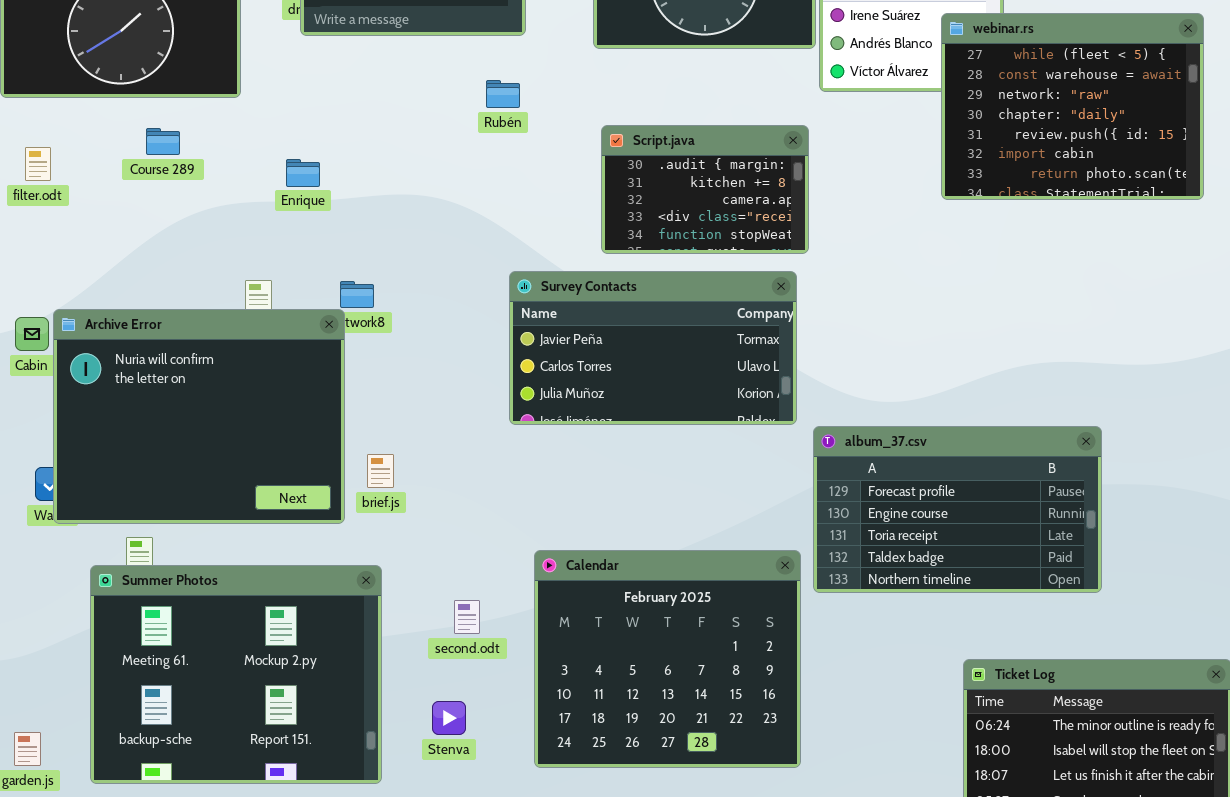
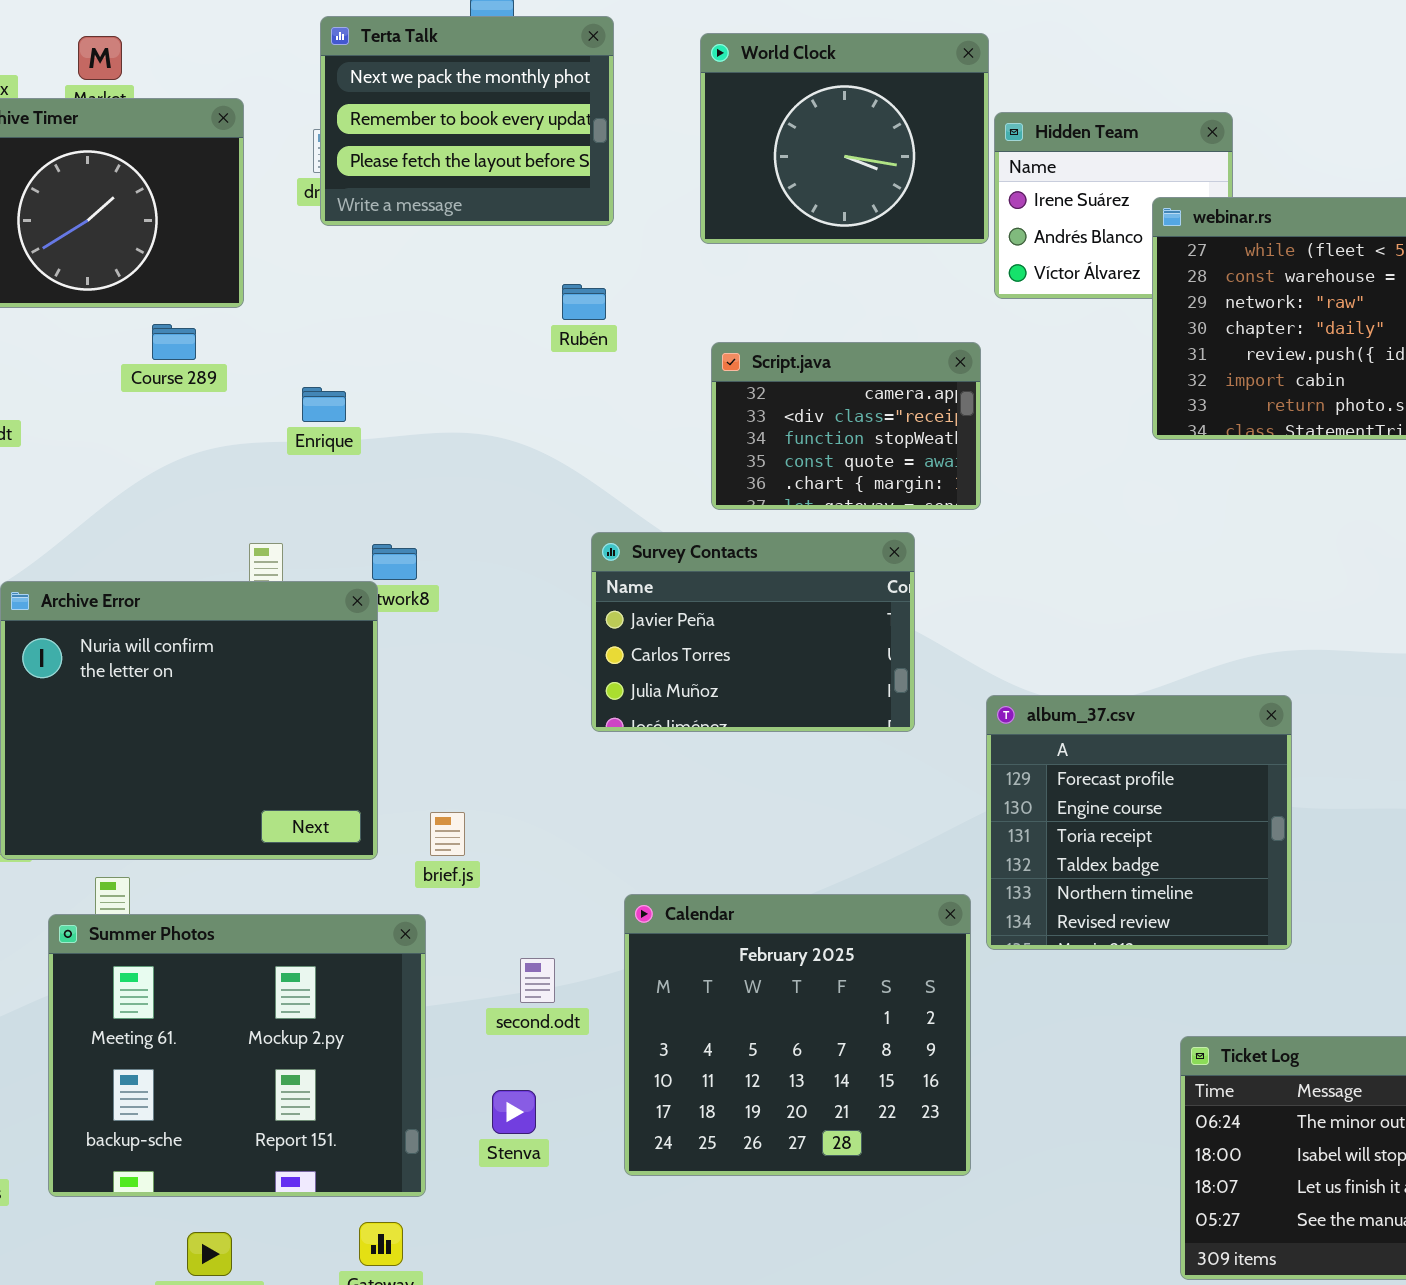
Script.java: [601,125,809,254] -> [711,342,981,510], scrolled down 2 rows
Course 289: [146,128,180,155] -> [152,324,196,360], moved
Survey Contacts: [509,271,797,425] -> [591,532,915,732], resized
album_37.csv: [813,426,1102,593] -> [986,695,1292,950], resized
brief.js: [367,454,394,488] -> [430,812,465,856], moved

